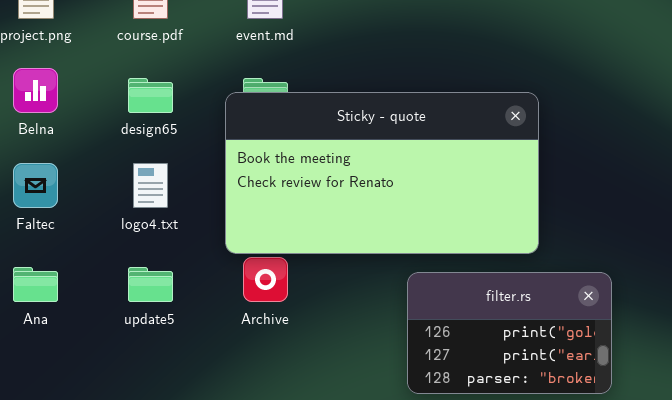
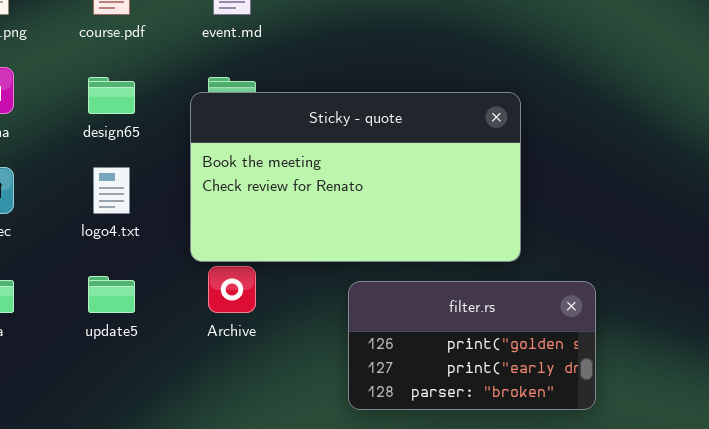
filter.rs: [407,272,612,394] -> [348,281,596,410], resized

